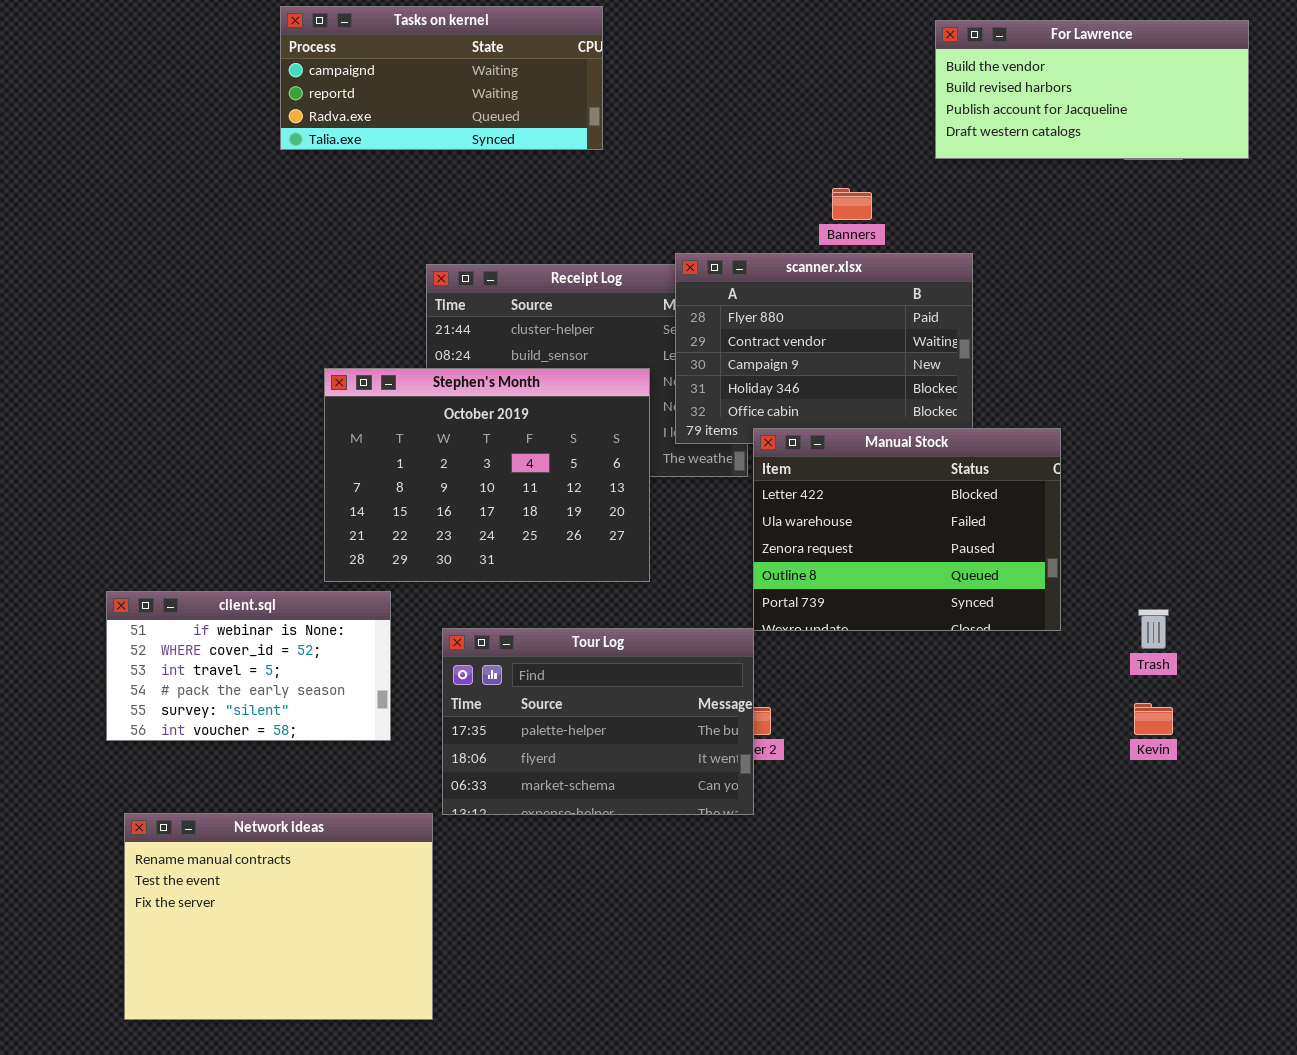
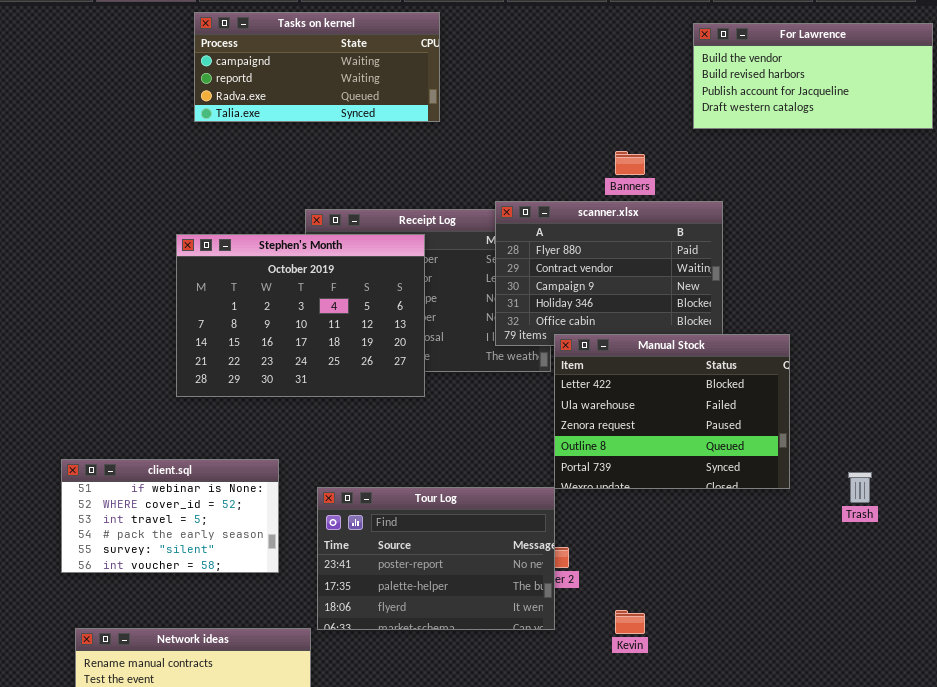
Stephen's Month: [324,368,650,582] -> [176,234,425,397], moved
Tour Log: [442,628,754,815] -> [317,487,555,630], scrolled up 1 row
Kevin: [1134,703,1173,735] -> [615,610,645,634], moved

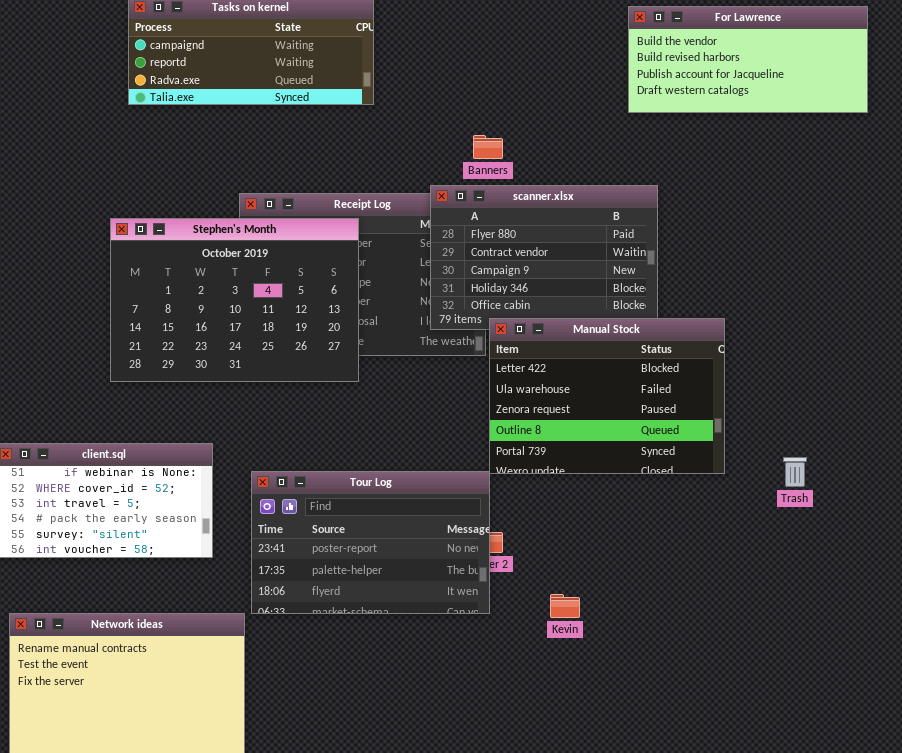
Banners: [615,151,645,175] -> [473,135,503,159], moved

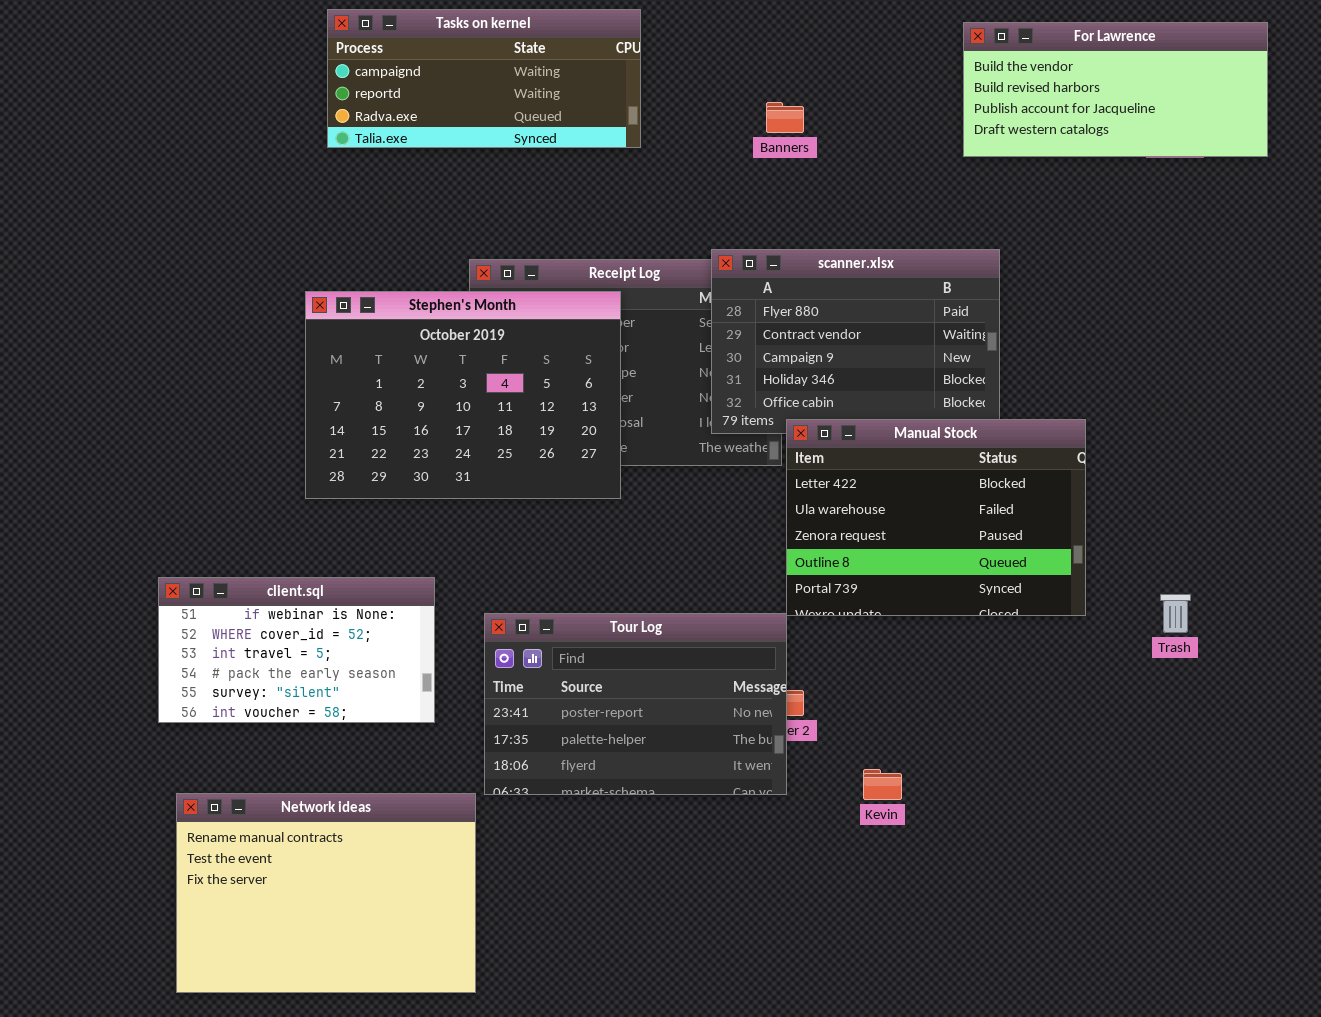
Banners: [473,135,503,159] -> [766,102,804,133], moved

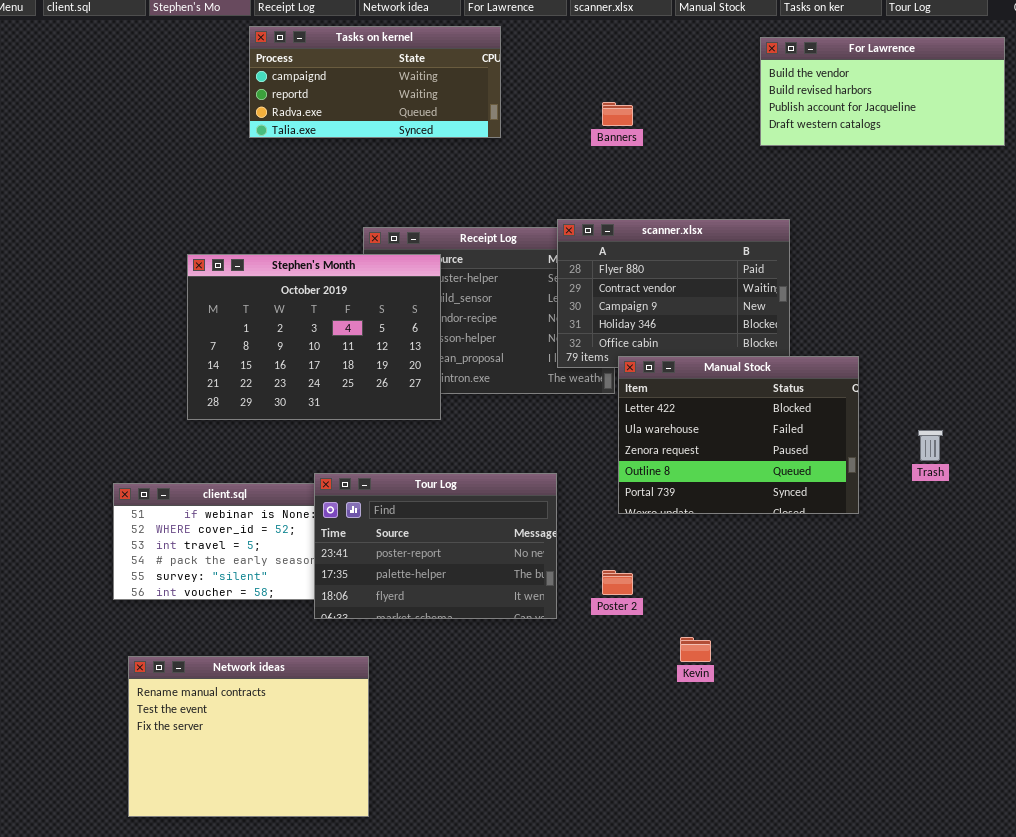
Stephen's Month: [305,291,621,499] -> [187,254,441,420], moved
Trash: [1160,594,1191,633] -> [918,430,943,461], moved
Tour Log: [484,613,787,795] -> [314,473,557,619], moved

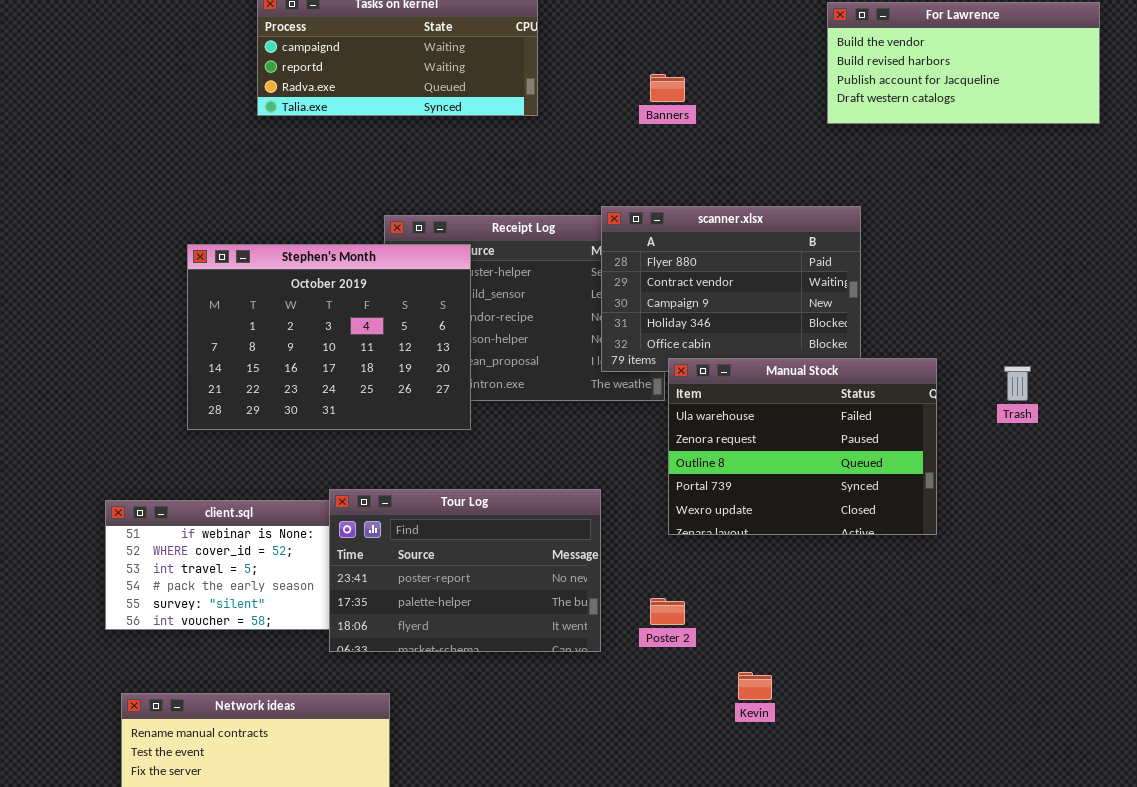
Manual Stock: [618,356,859,514] -> [668,358,937,535], scrolled down 1 row
Trash: [918,430,943,461] -> [1004,366,1031,401], moved

